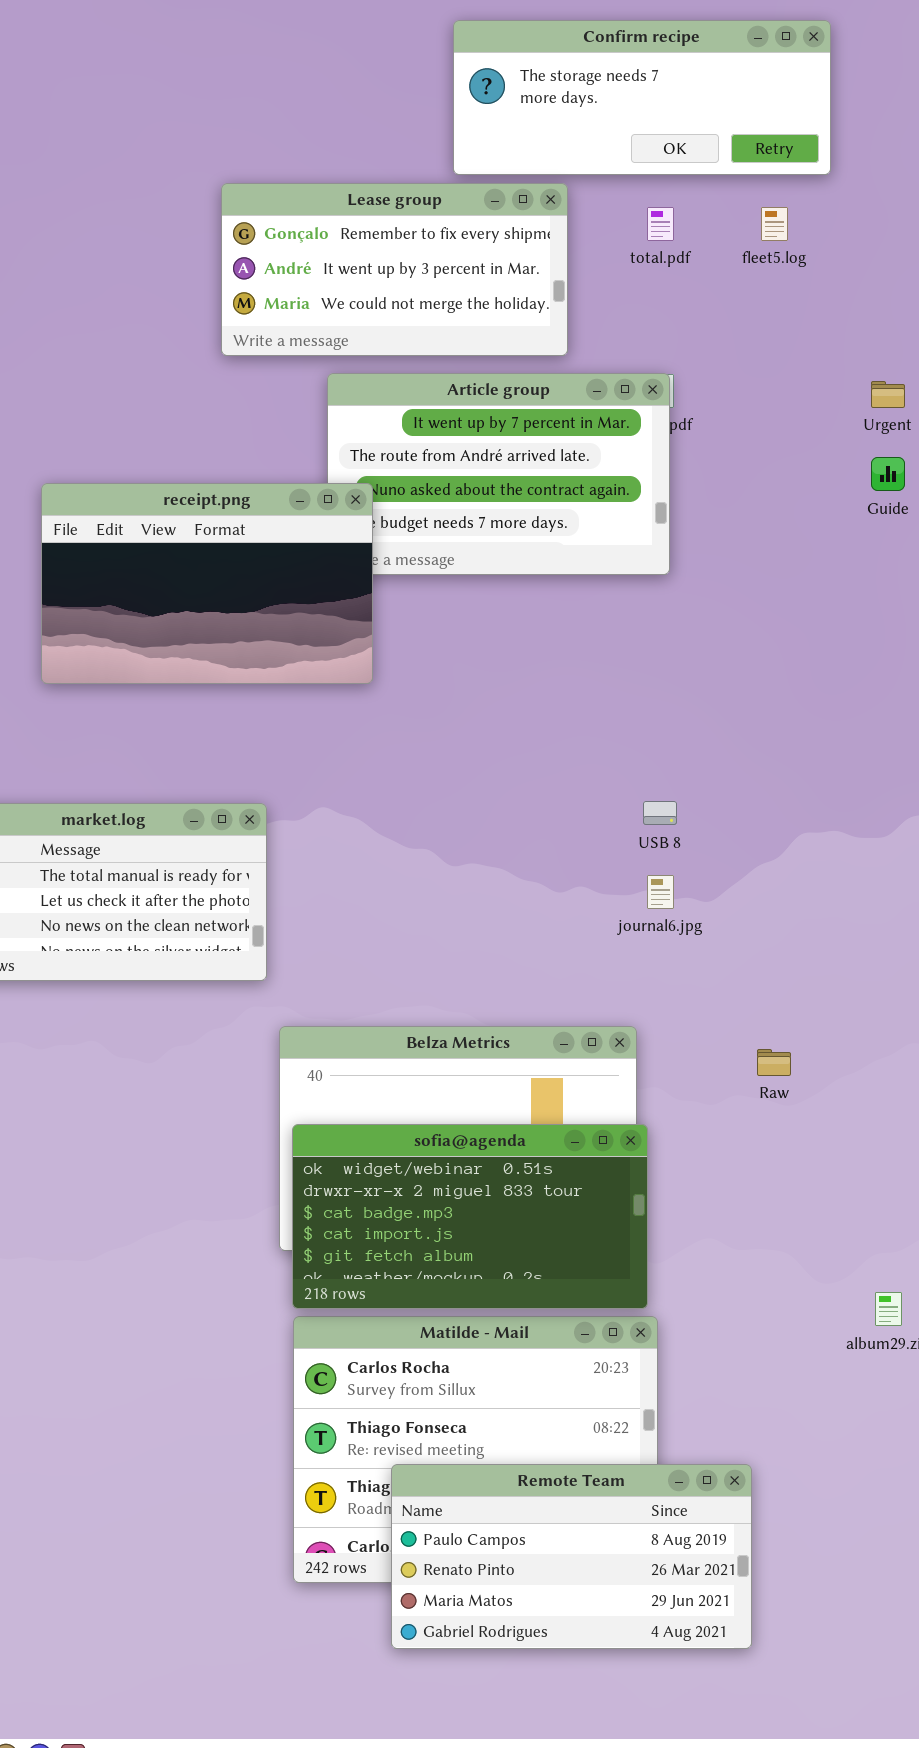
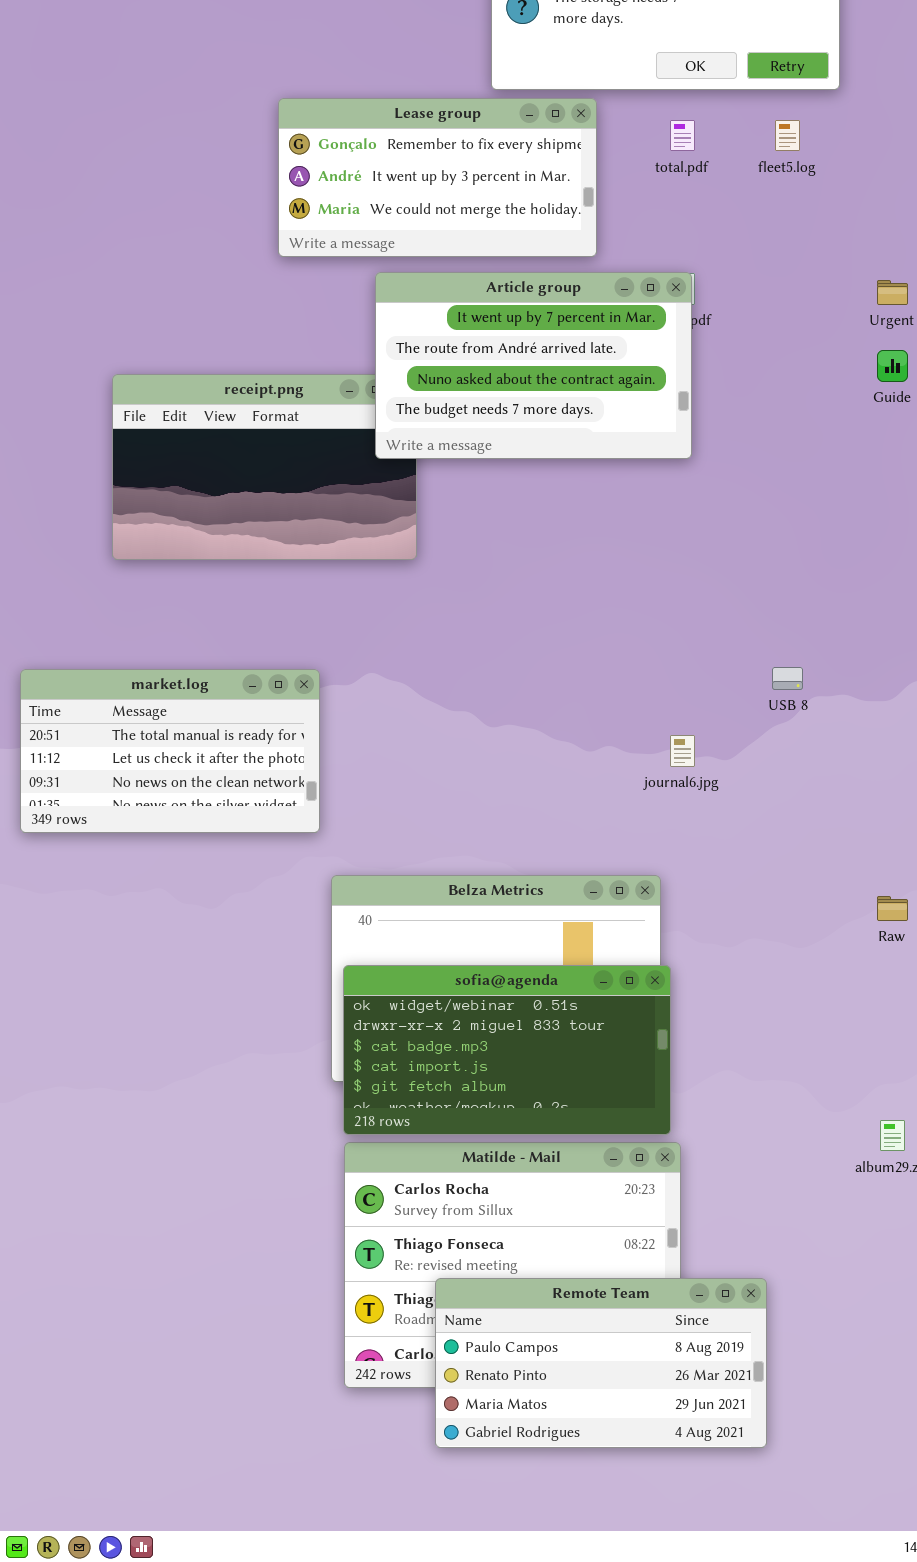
Article group: [327,373,670,575] -> [375,272,692,459], raised
USB 8: [643,801,677,825] -> [772,667,803,690], moved
Raw: [757,1049,791,1076] -> [877,896,908,921], moved

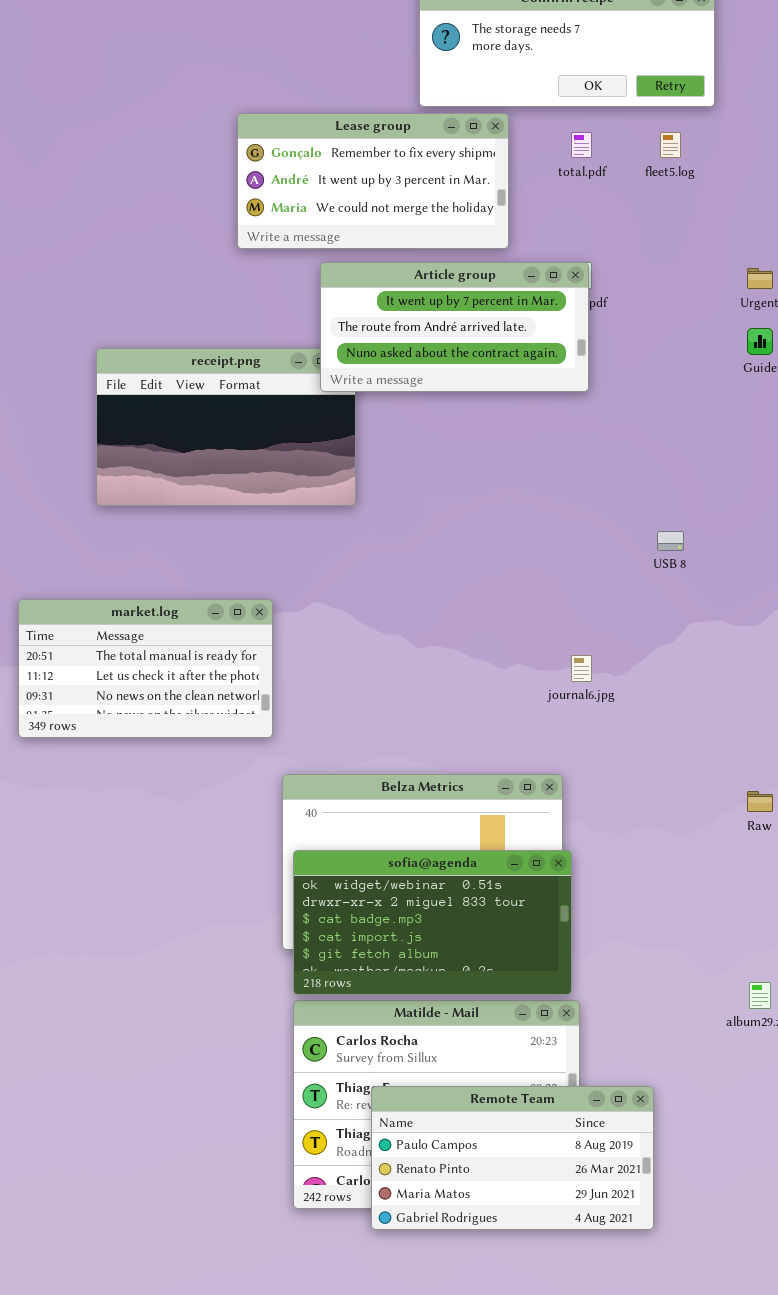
Article group: [375,272,692,459] -> [320,262,589,392], resized
USB 8: [772,667,803,690] -> [657,531,684,551], moved
Remote Team: [435,1278,767,1448] -> [371,1086,654,1230], moved

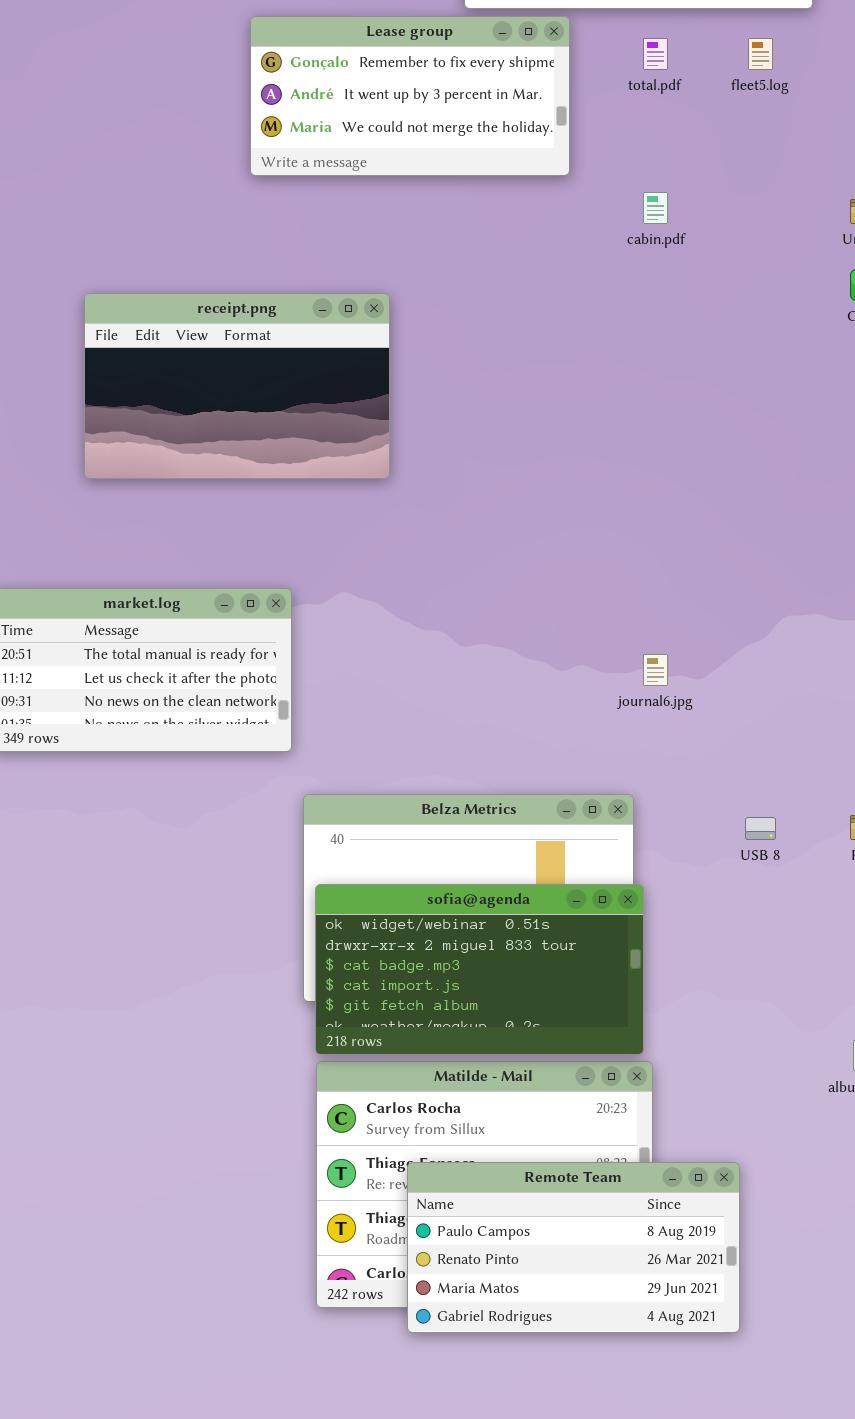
Article group: [320,262,589,392] -> none, closed
USB 8: [657,531,684,551] -> [745,817,776,840], moved

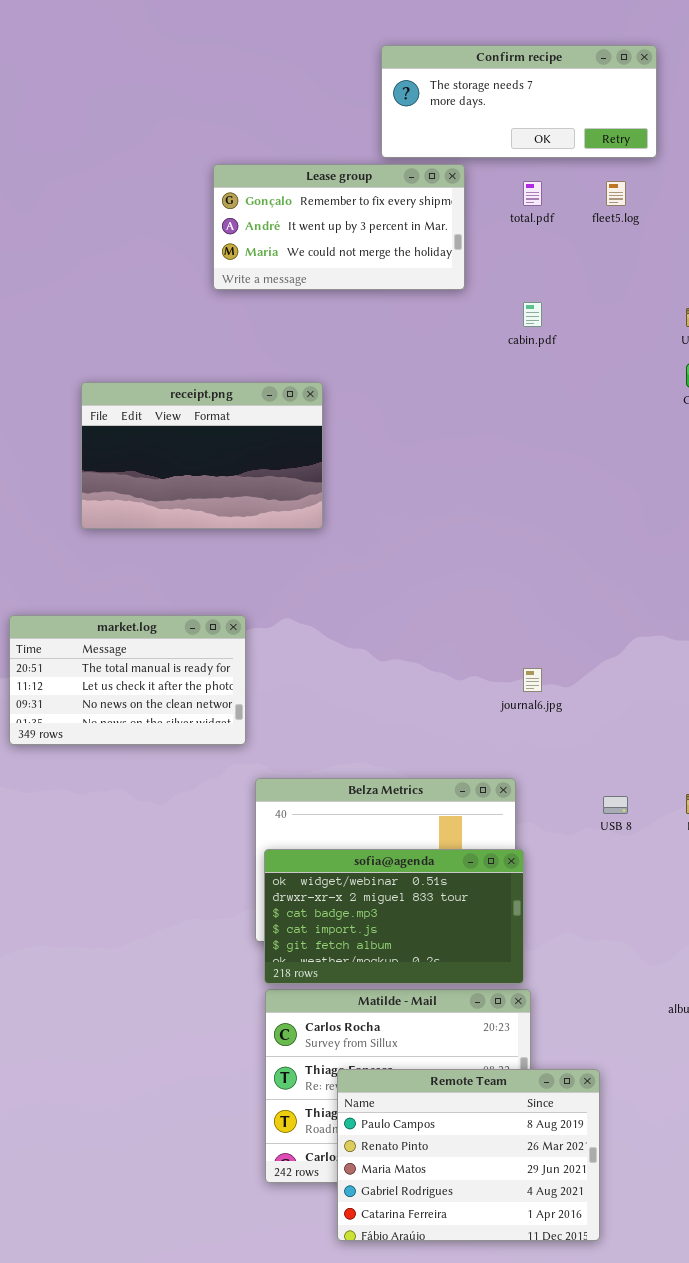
Remote Team: [407,1162,740,1333] -> [337,1069,600,1241], resized

